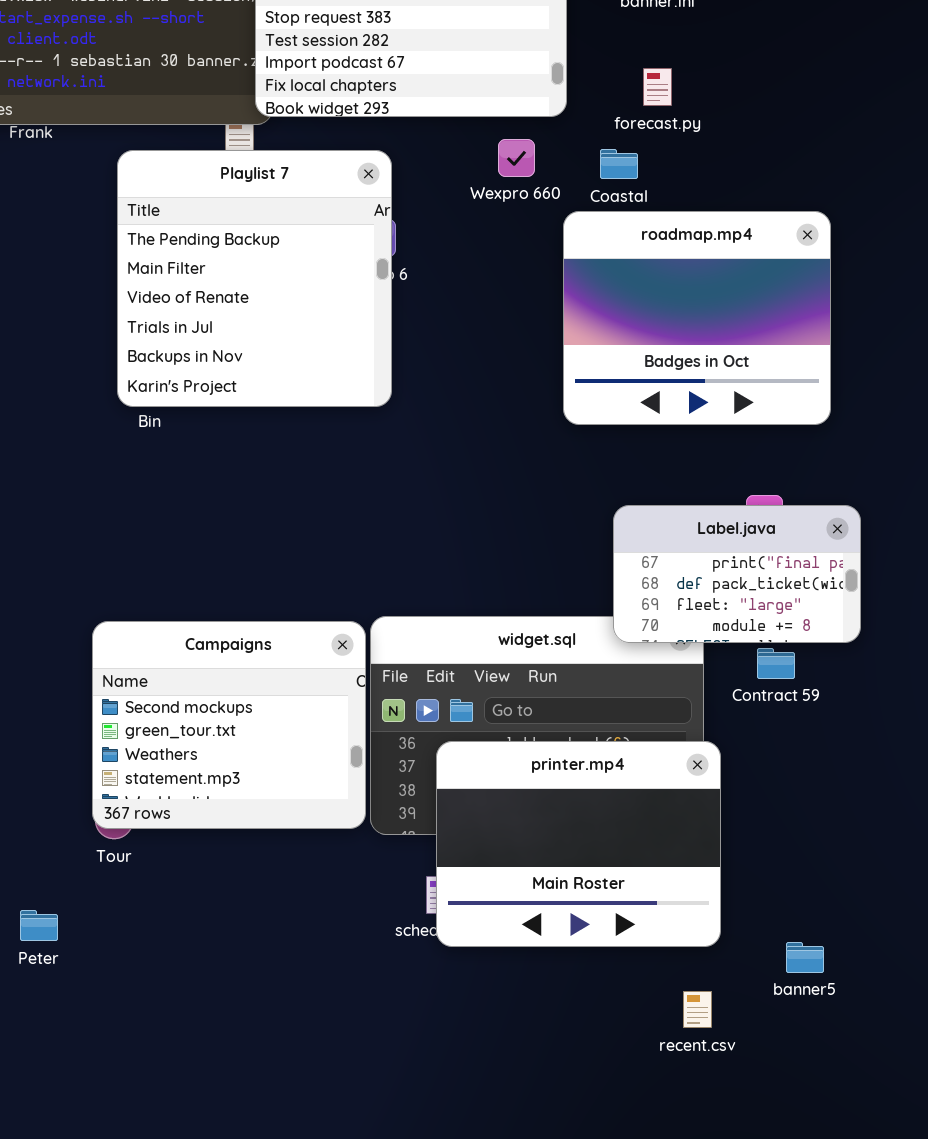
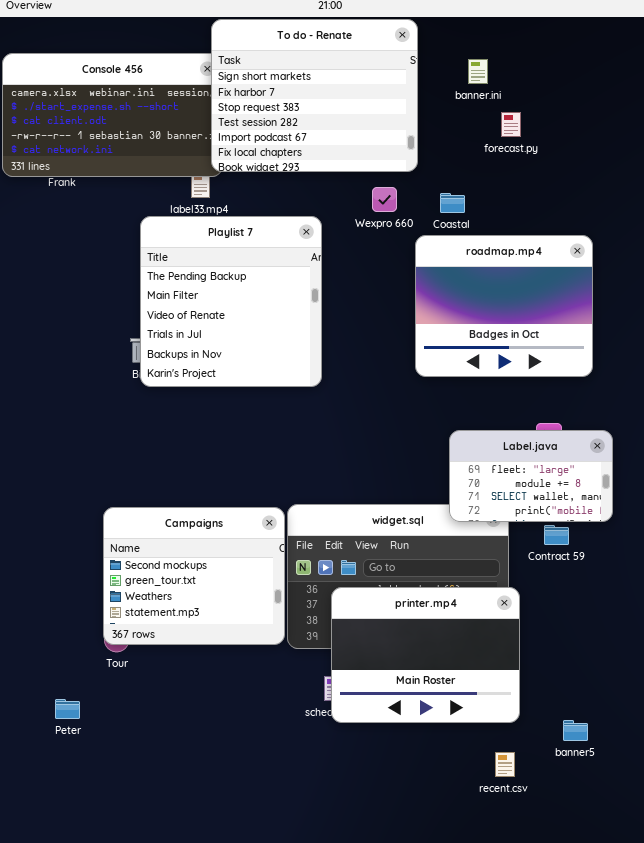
forecast.py: [643,68,672,106] -> [501,112,521,137], moved
Playlist 7: [117,150,392,407] -> [140,216,322,387], moved
Label.java: [613,505,861,643] -> [449,430,613,522], scrolled down 2 rows

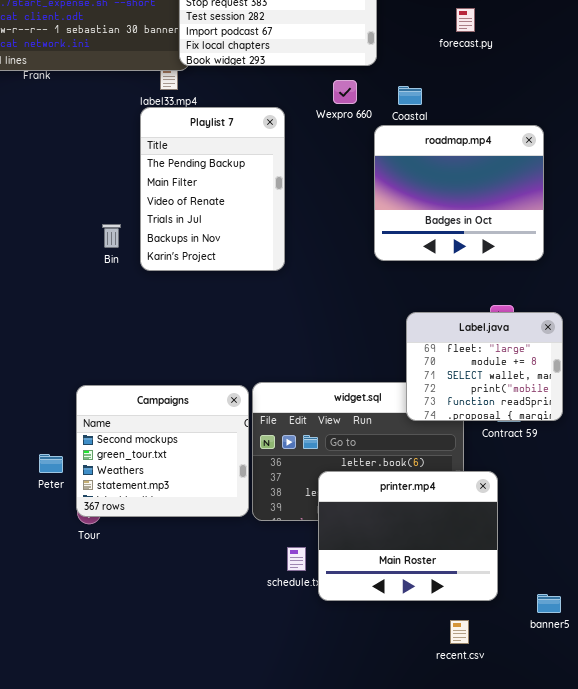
Playlist 7: [140,216,322,387] -> [140,107,285,271], resized
Label.java: [449,430,613,522] -> [406,312,563,421], resized
printer.mp4: [331,587,520,723] -> [318,471,498,601], moved
Peter: [55,699,80,719] -> [39,454,63,473], moved
banner5: [563,720,588,741] -> [537,594,561,613], moved

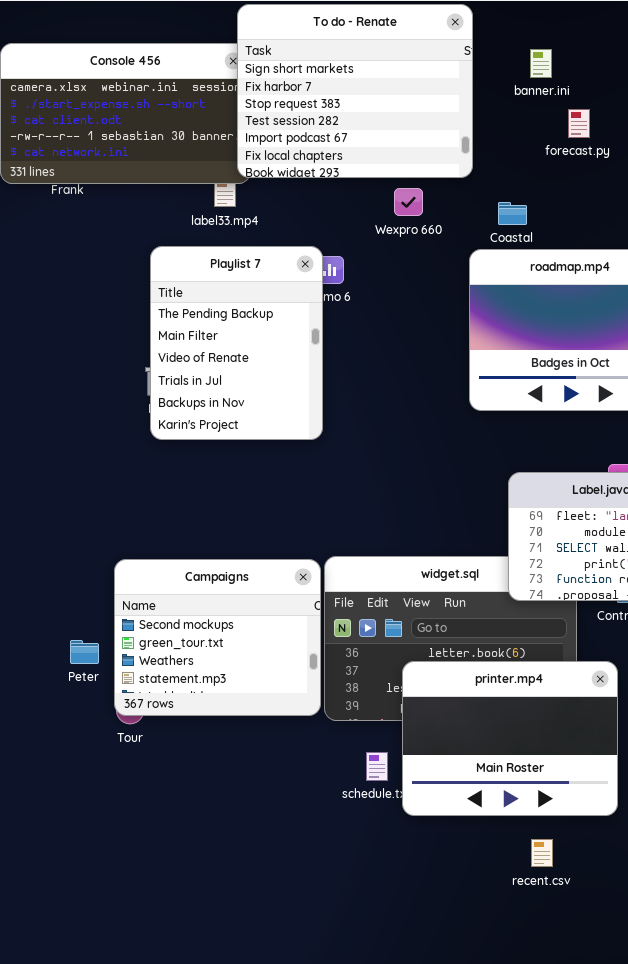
Wexpro 660: [333,80,357,104] -> [394,188,423,216], moved
Playlist 7: [140,107,285,271] -> [150,246,323,440], moved
recent.csv: [450,620,469,644] -> [531,839,553,867], moved

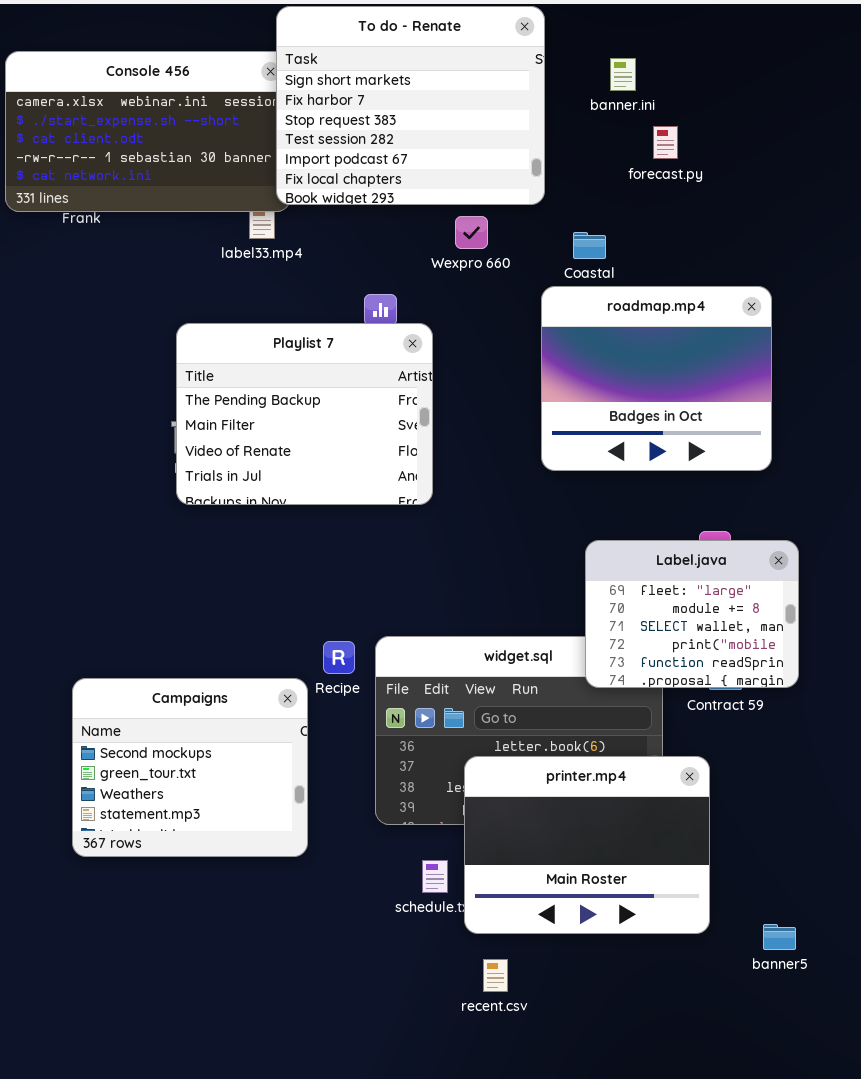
Playlist 7: [150,246,323,440] -> [176,323,433,505], resized
Campaigns: [114,559,321,716] -> [72,678,308,857], moved
recent.csv: [531,839,553,867] -> [483,959,508,992], moved

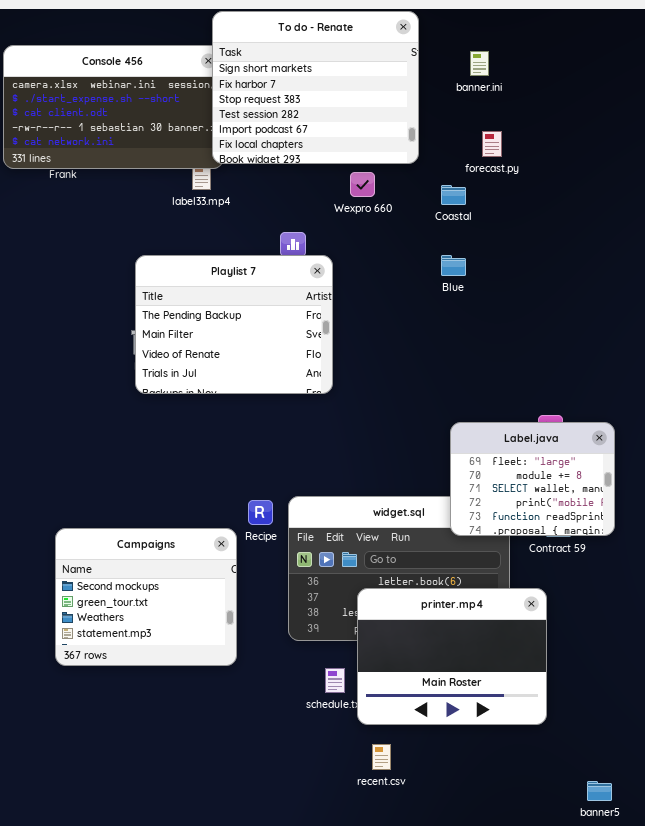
forecast.py: [653,126,678,159] -> [482,131,502,157], moved
roadmap.mp4: [541,286,772,471] -> none, closed
banner5: [763,924,796,950] -> [587,781,612,801], moved

